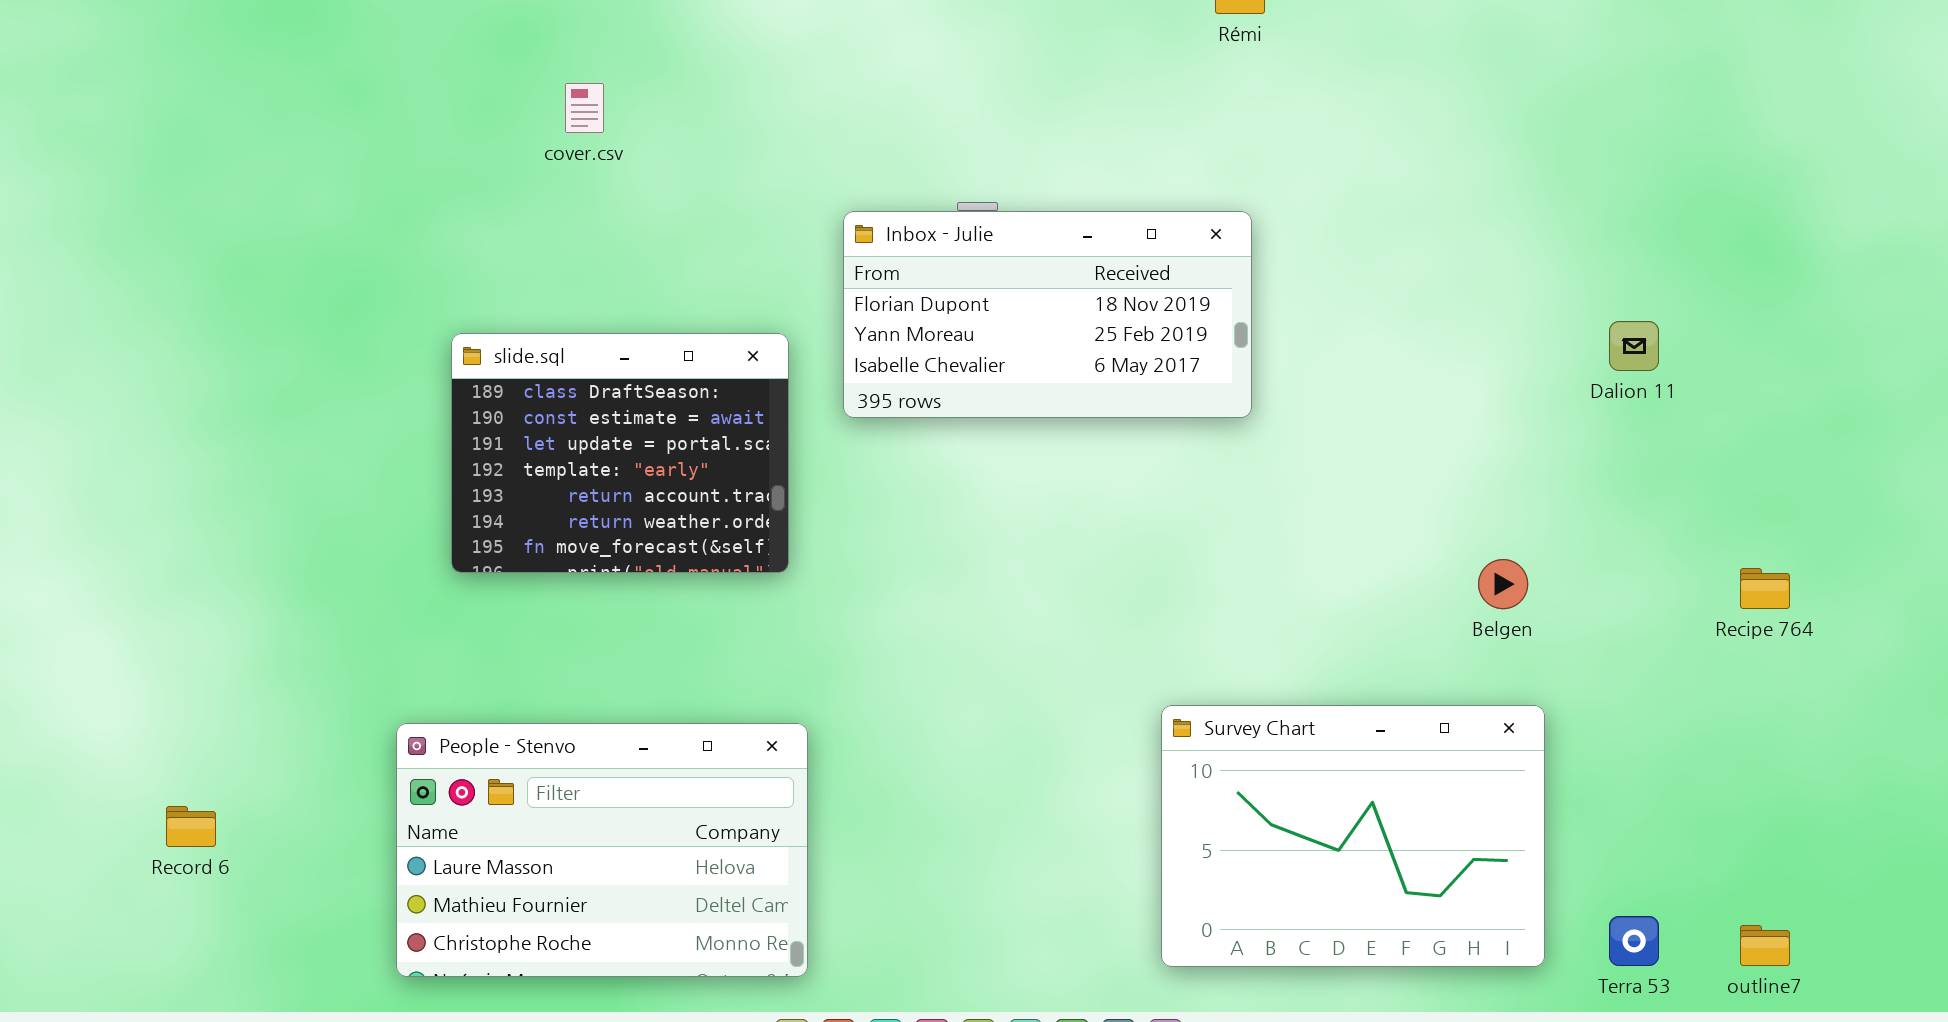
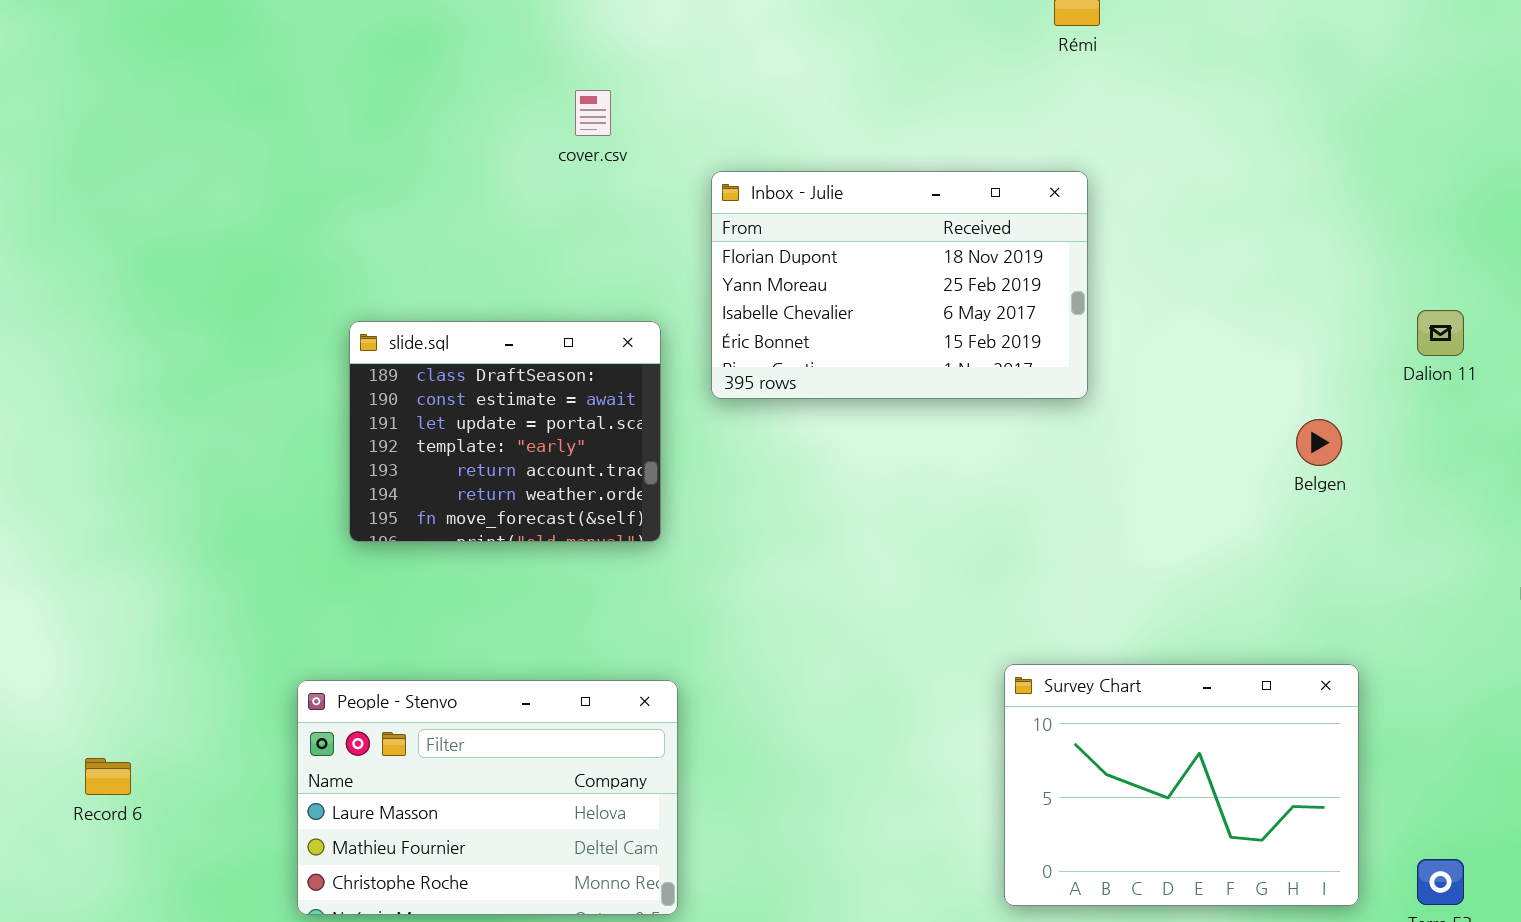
cover.csv: [565,83,604,133] -> [575,90,611,136], moved
Inbox - Julie: [843,211,1252,418] -> [711,171,1088,399], resized
Belgen: [1478,559,1528,609] -> [1296,419,1342,466], moved

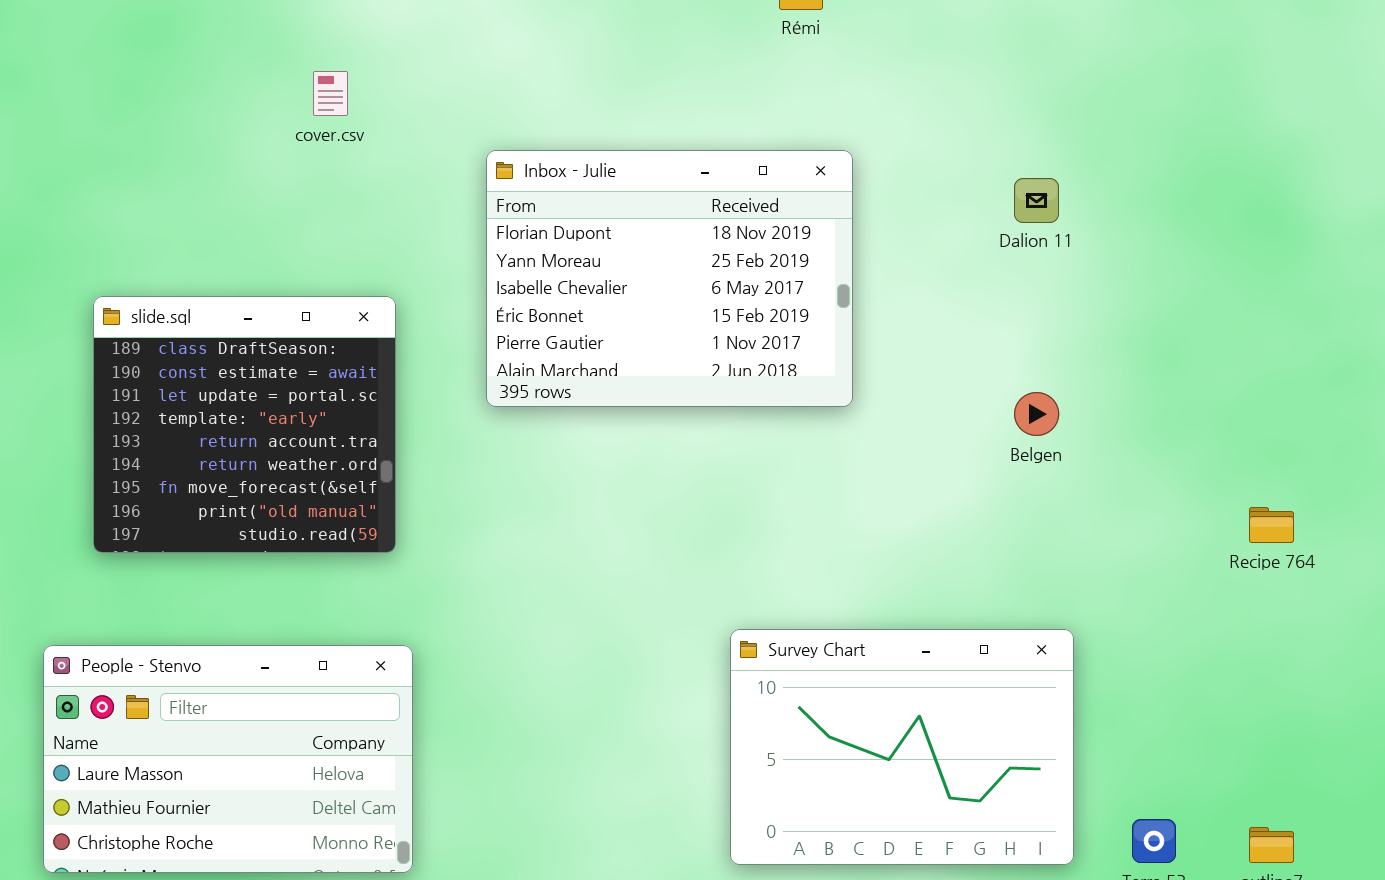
Inbox - Julie: [711,171,1088,399] -> [486,150,853,407], moved, resized
Dalion 11: [1417,310,1464,356] -> [1014,178,1059,223], moved
slide.sql: [349,321,661,542] -> [93,296,396,553], resized

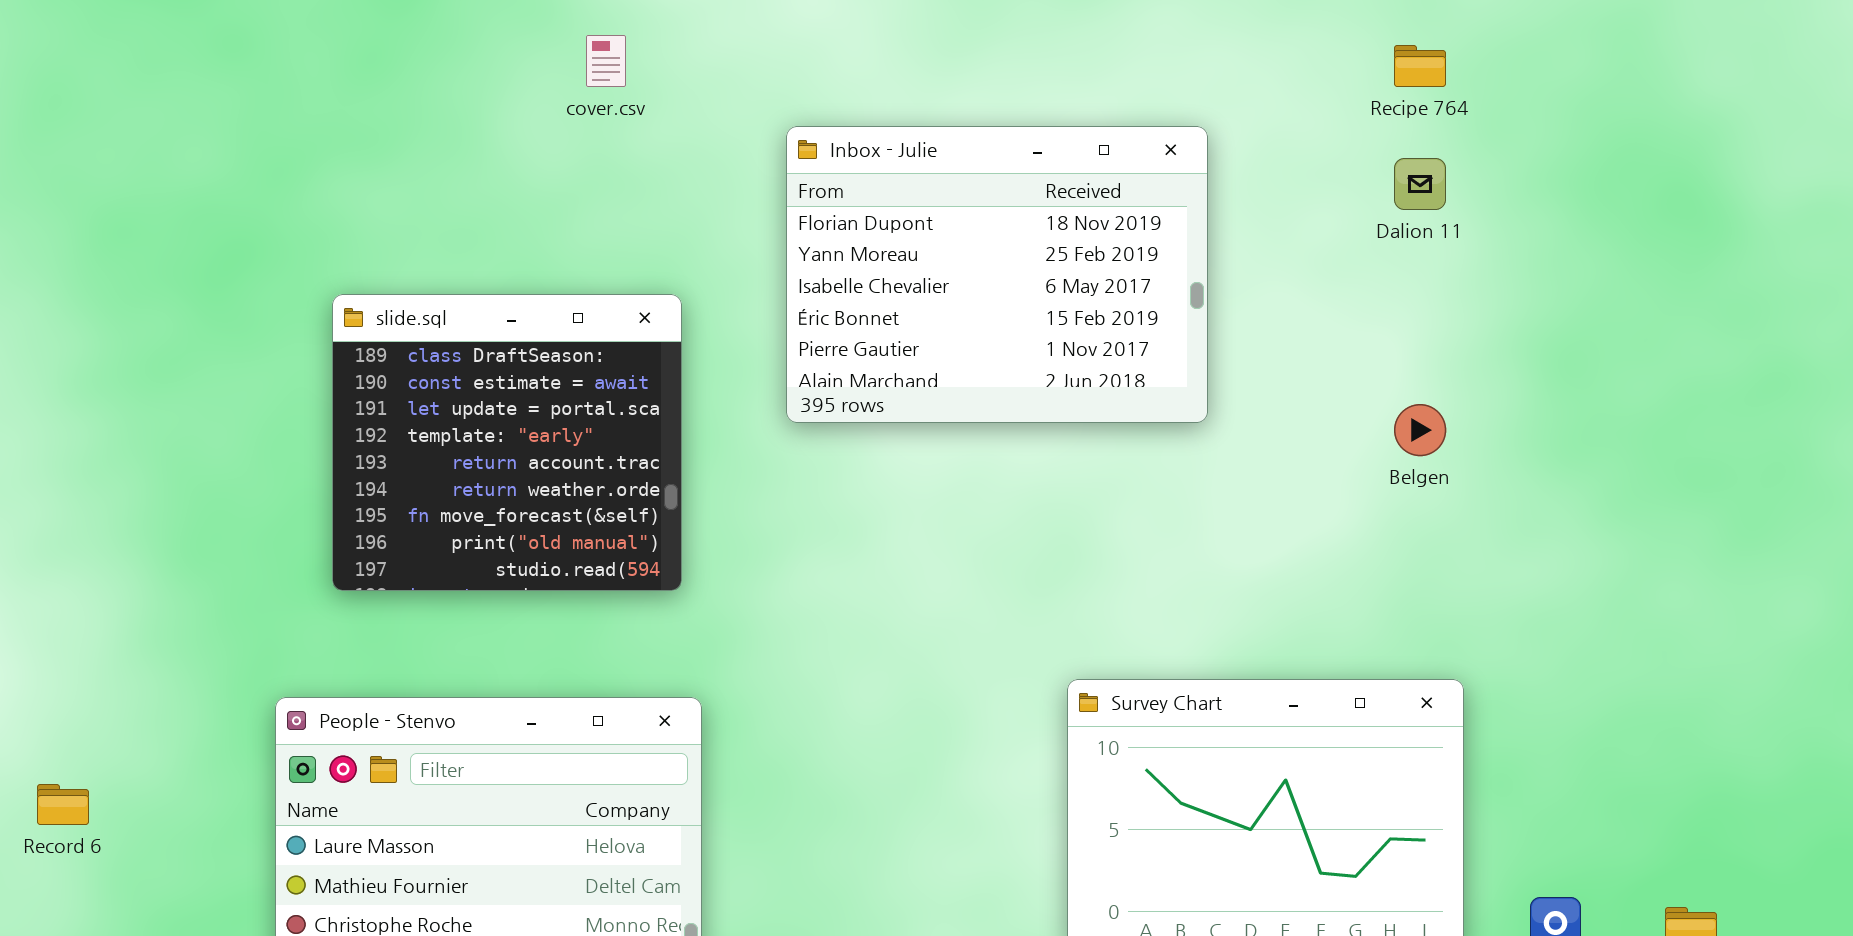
Recipe 764: [1249,507,1294,543] -> [1394,45,1446,87], moved

